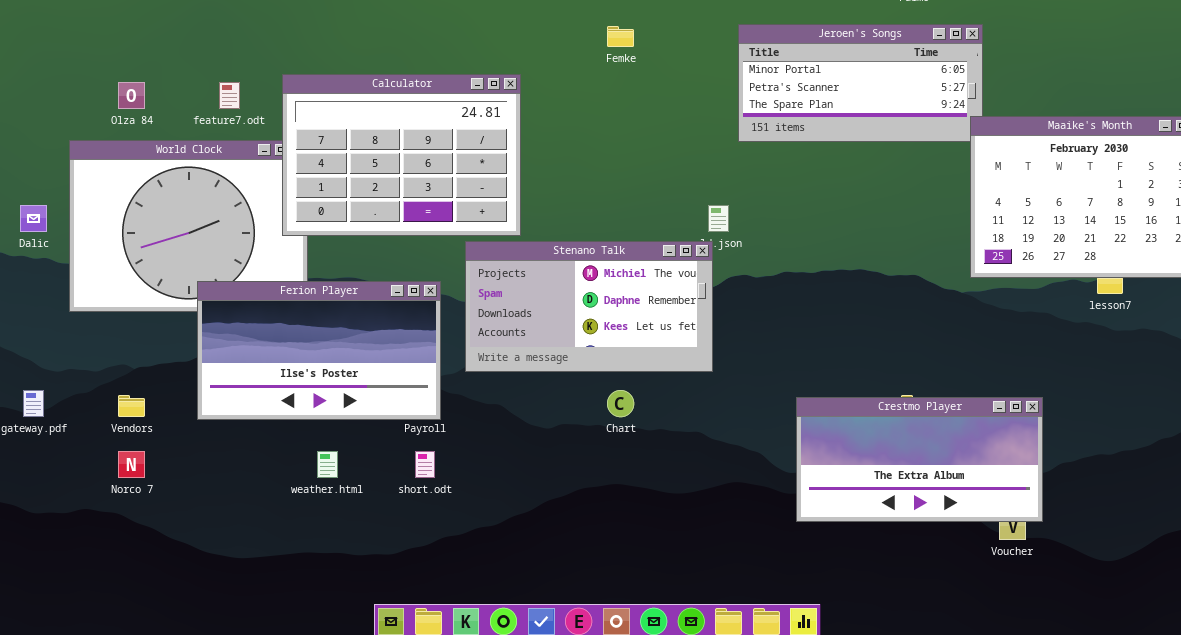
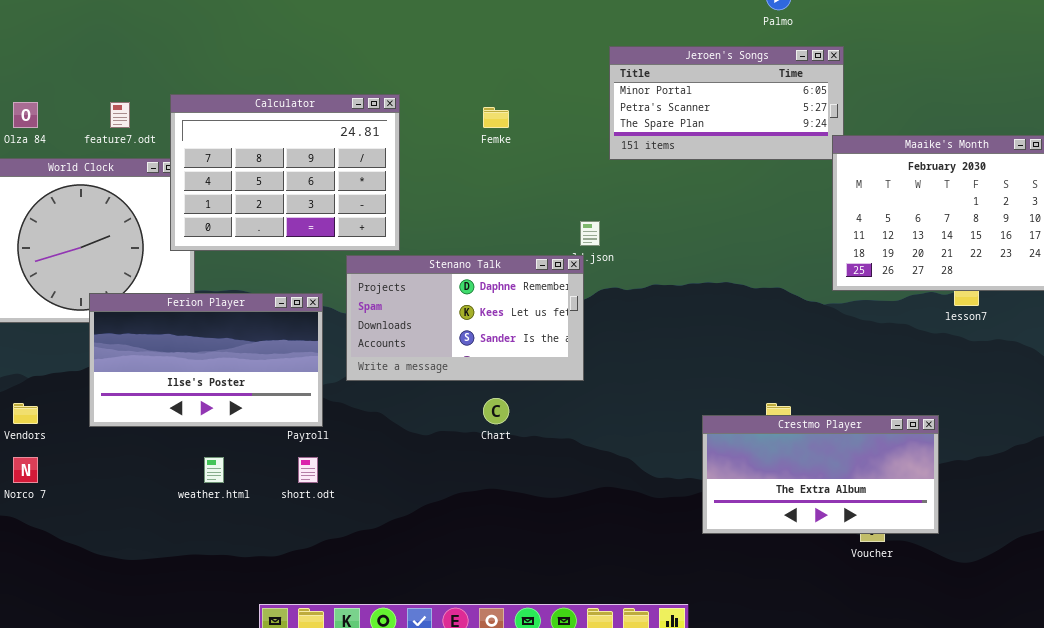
Femke: [607,26,634,47] -> [483,107,509,128], moved
Stenano Talk: [465,241,713,372] -> [346,255,584,381], scrolled down 1 row
Crestmo Player: [796,397,1043,522] -> [702,415,939,534], moved

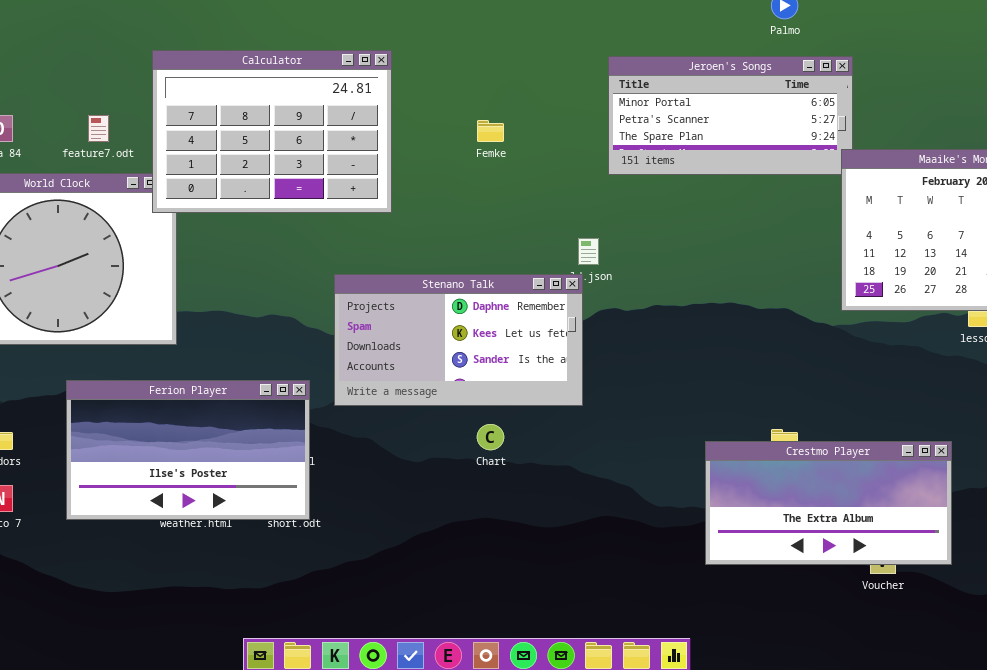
Calculator: [170,94,400,251] -> [152,50,392,213], moved
Ferion Player: [89,293,323,427] -> [66,380,310,520], moved

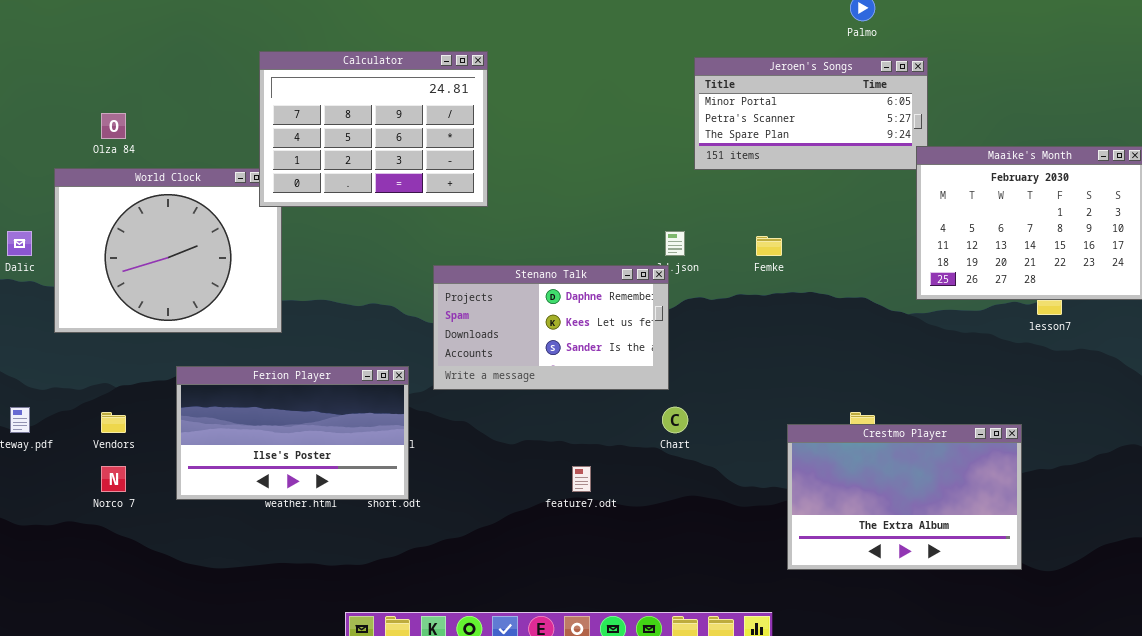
feature7.odt: [88,115,109,142] -> [572,466,591,492], moved
Femke: [477,120,504,142] -> [756,236,782,256], moved
Chart: [477,424,504,450] -> [662,407,688,433], moved
Crestmo Player: [705,441,952,565] -> [787,424,1022,570], resized

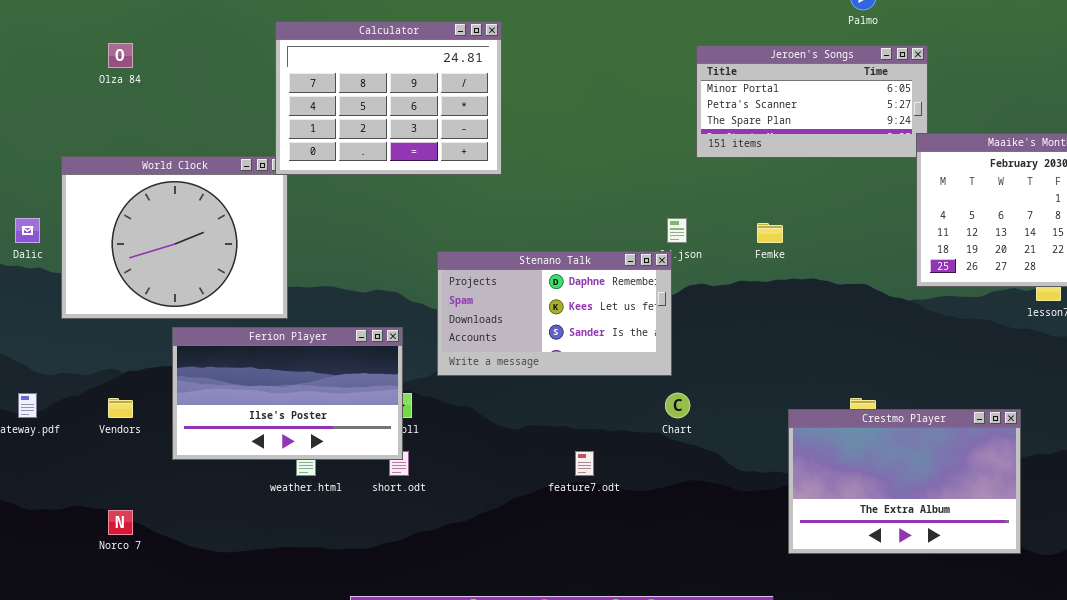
Calculator: [259,51,488,207] -> [275,21,502,175], moved
Olza 84: [101,113,126,139] -> [108,43,133,68], moved
Ferion Player: [176,366,409,500] -> [172,327,403,460], moved
Norco 7: [101,466,126,492] -> [108,510,133,535], moved

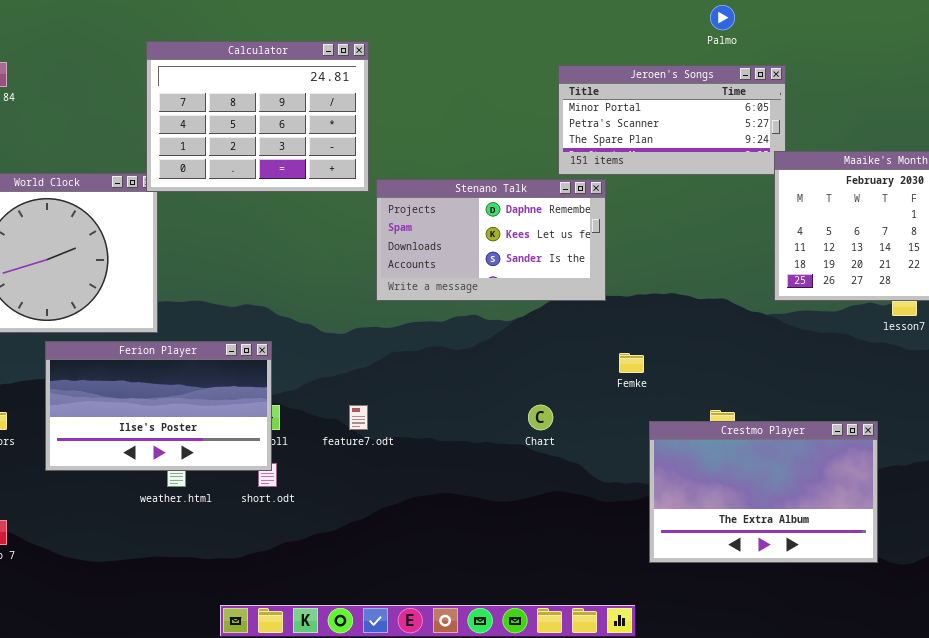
Femke: [757,223,783,243] -> [619,353,644,373], moved
Stenano Talk: [437,251,672,376] -> [376,179,606,301], moved
feature7.odt: [575,451,594,476] -> [349,405,368,430], moved

